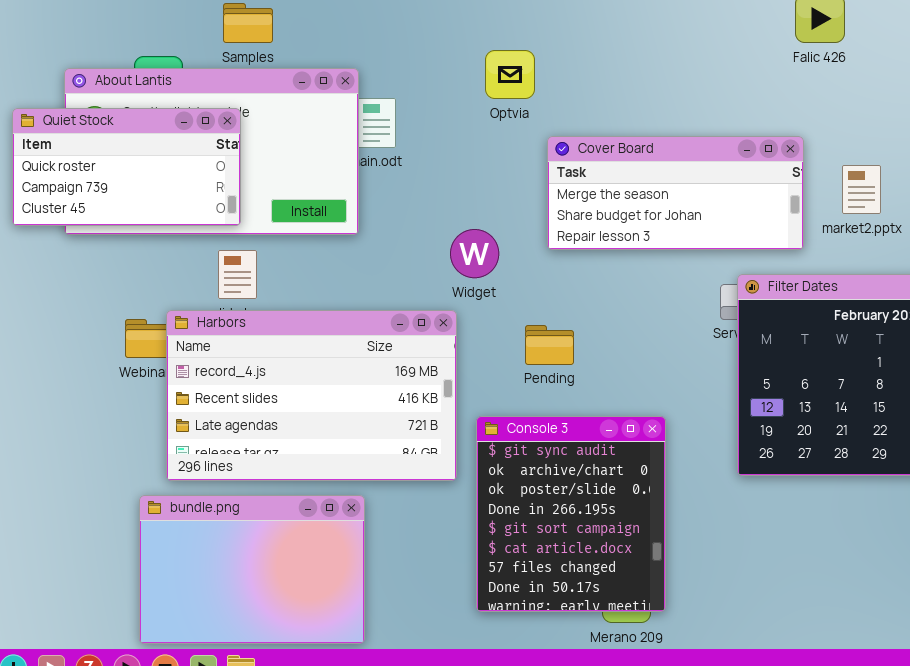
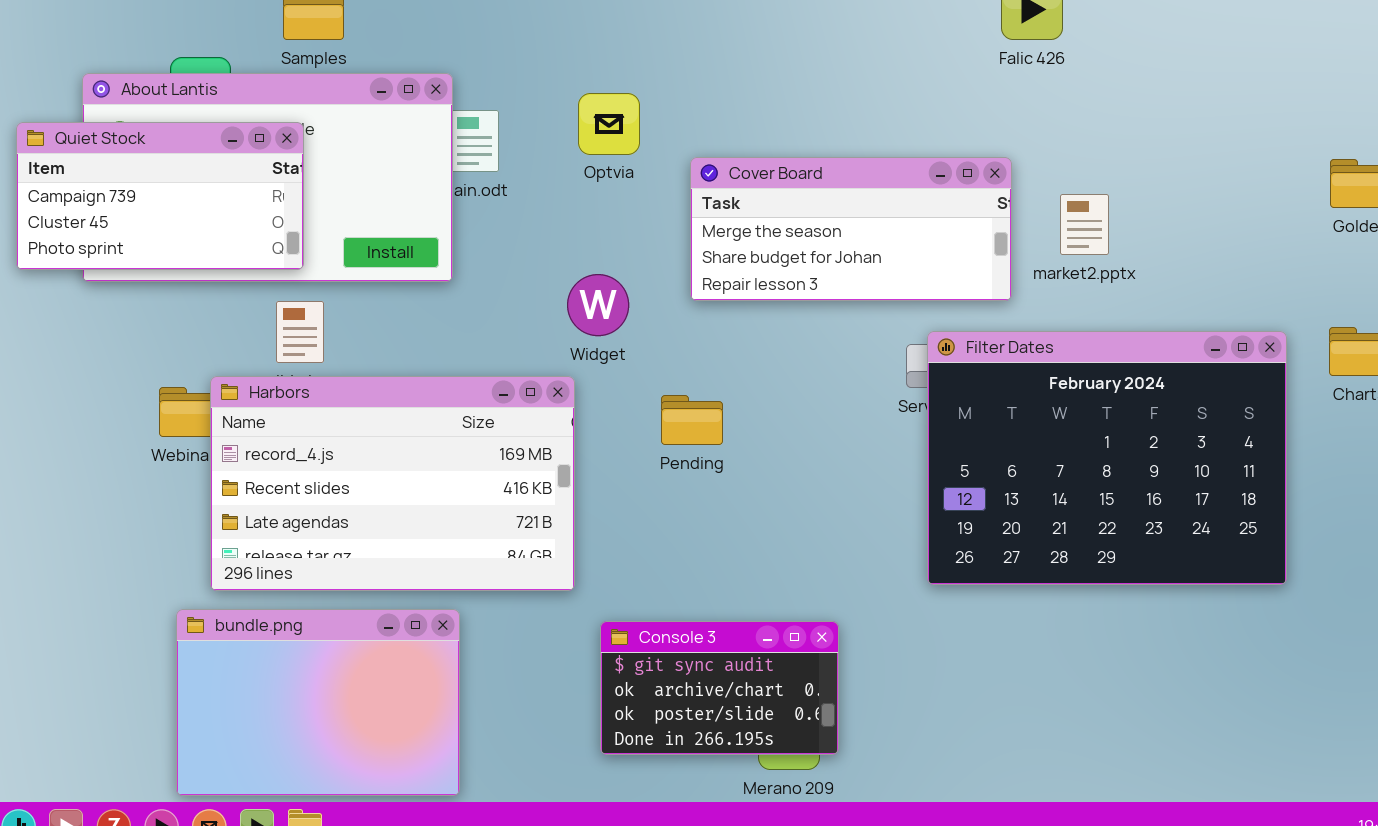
Optvia: [485,50,535,99] -> [578,93,640,155], moved
Quiet Stock: [12,108,241,226] -> [16,122,304,270], scrolled down 1 row
Console 3: [476,416,666,612] -> [600,621,839,755], resized

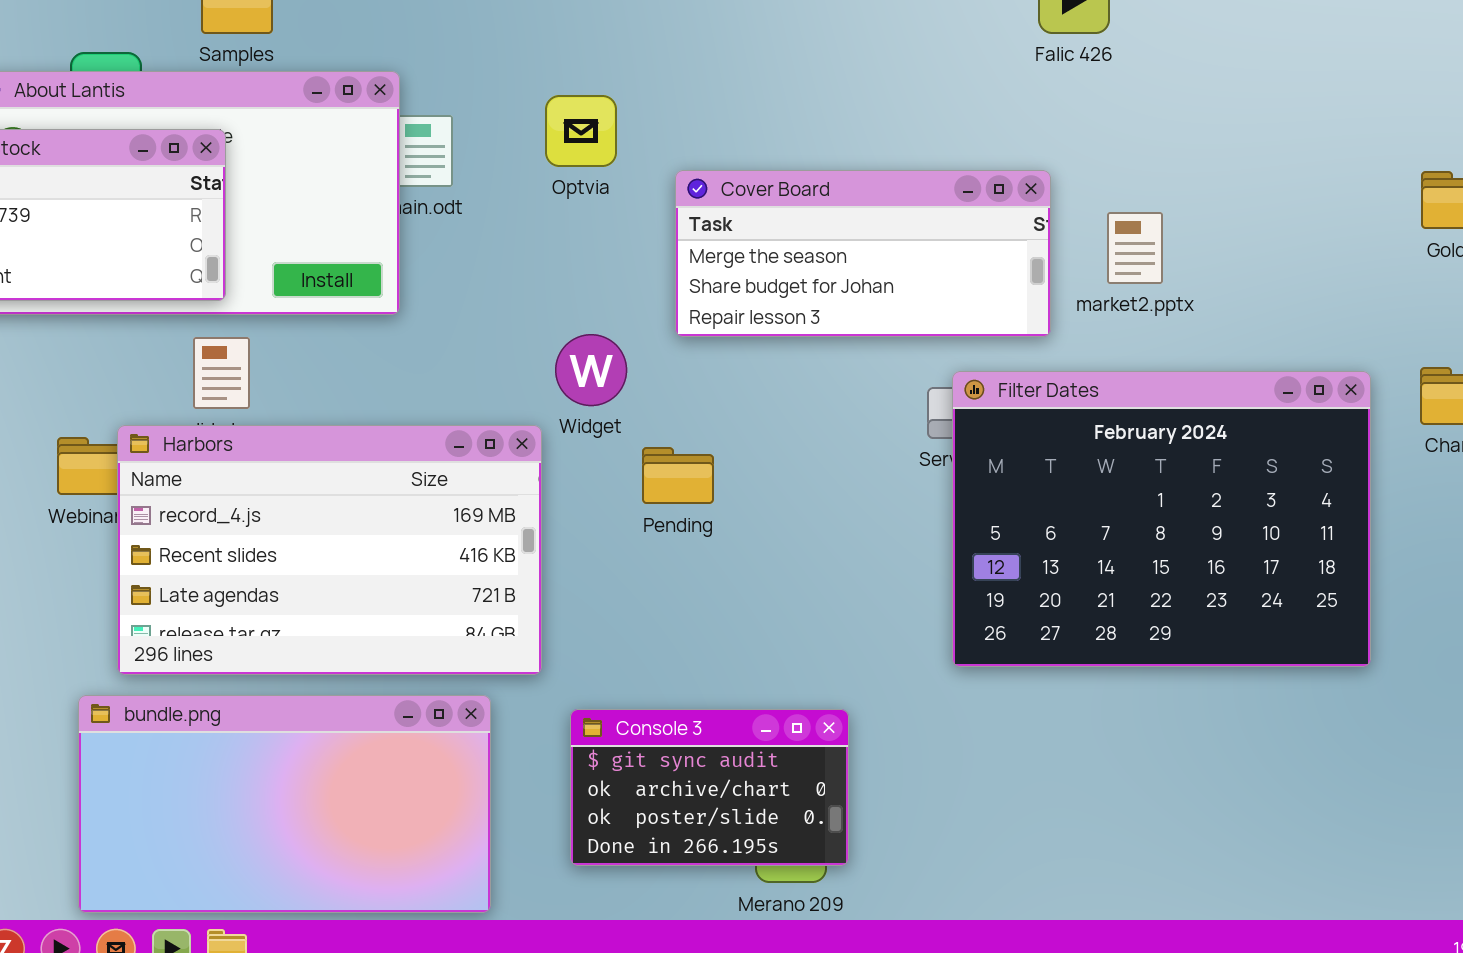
Widget: [567,274,629,336] -> [555,334,627,406], moved
bundle.png: [176,609,460,796] -> [78,695,491,913], resized

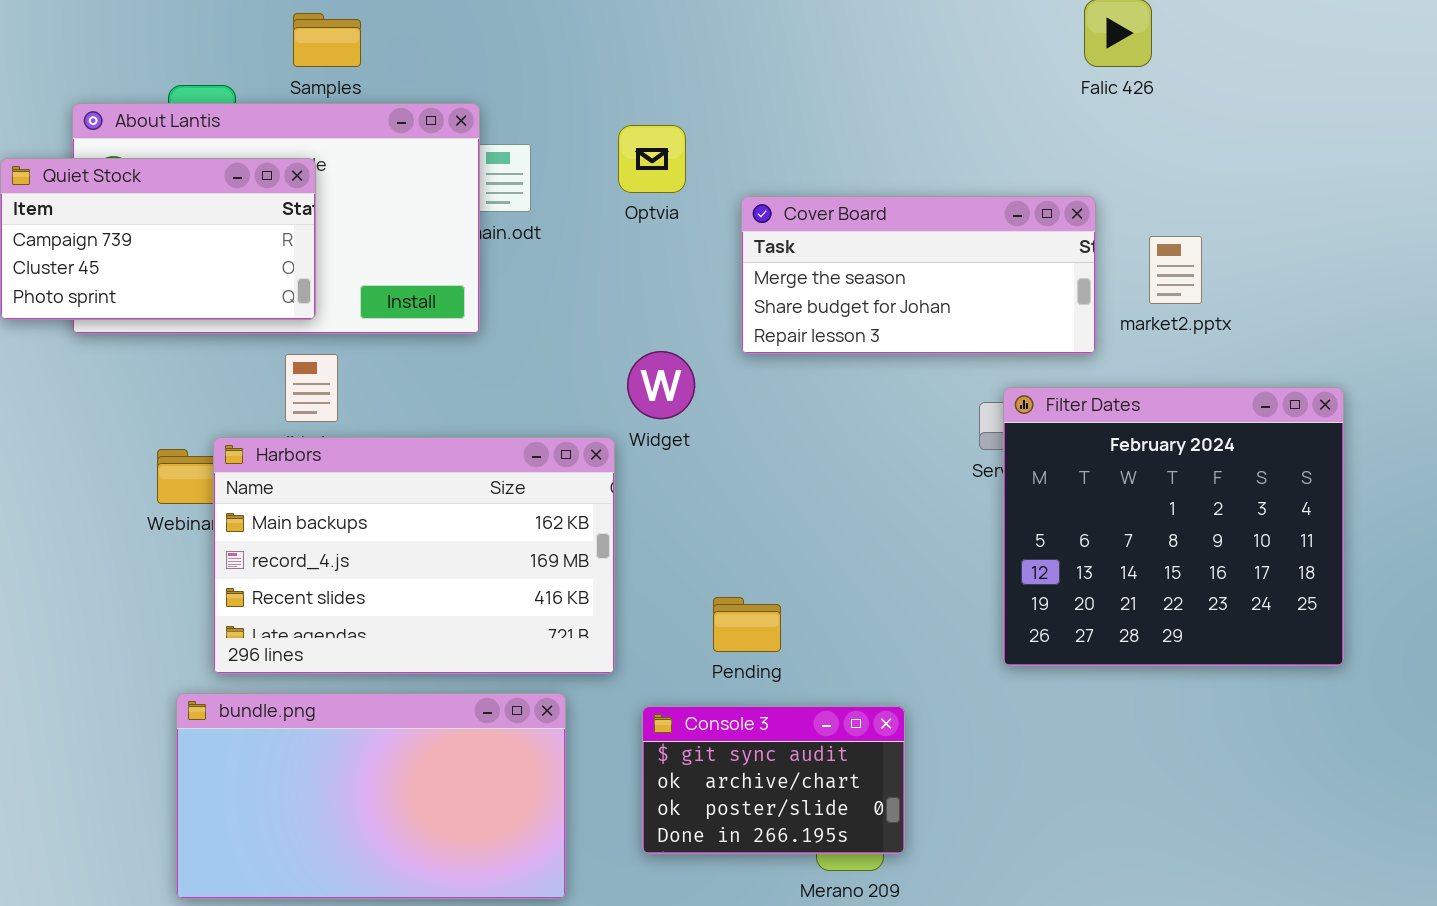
Filter Dates: [952,371,1371,667] -> [1003,387,1344,666], resized
Harbors: [117,425,542,675] -> [213,437,615,674], scrolled up 1 row
Pending: [642,447,714,504] -> [713,597,781,652], moved

